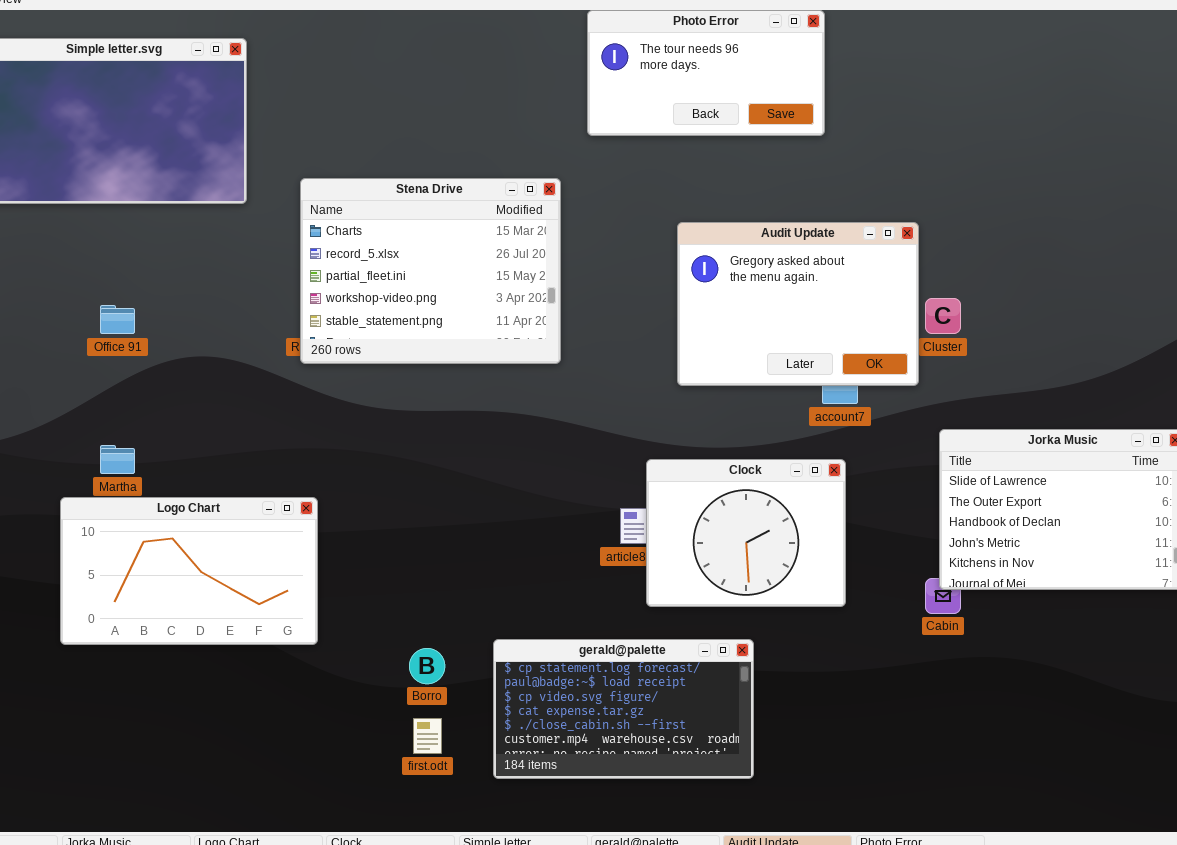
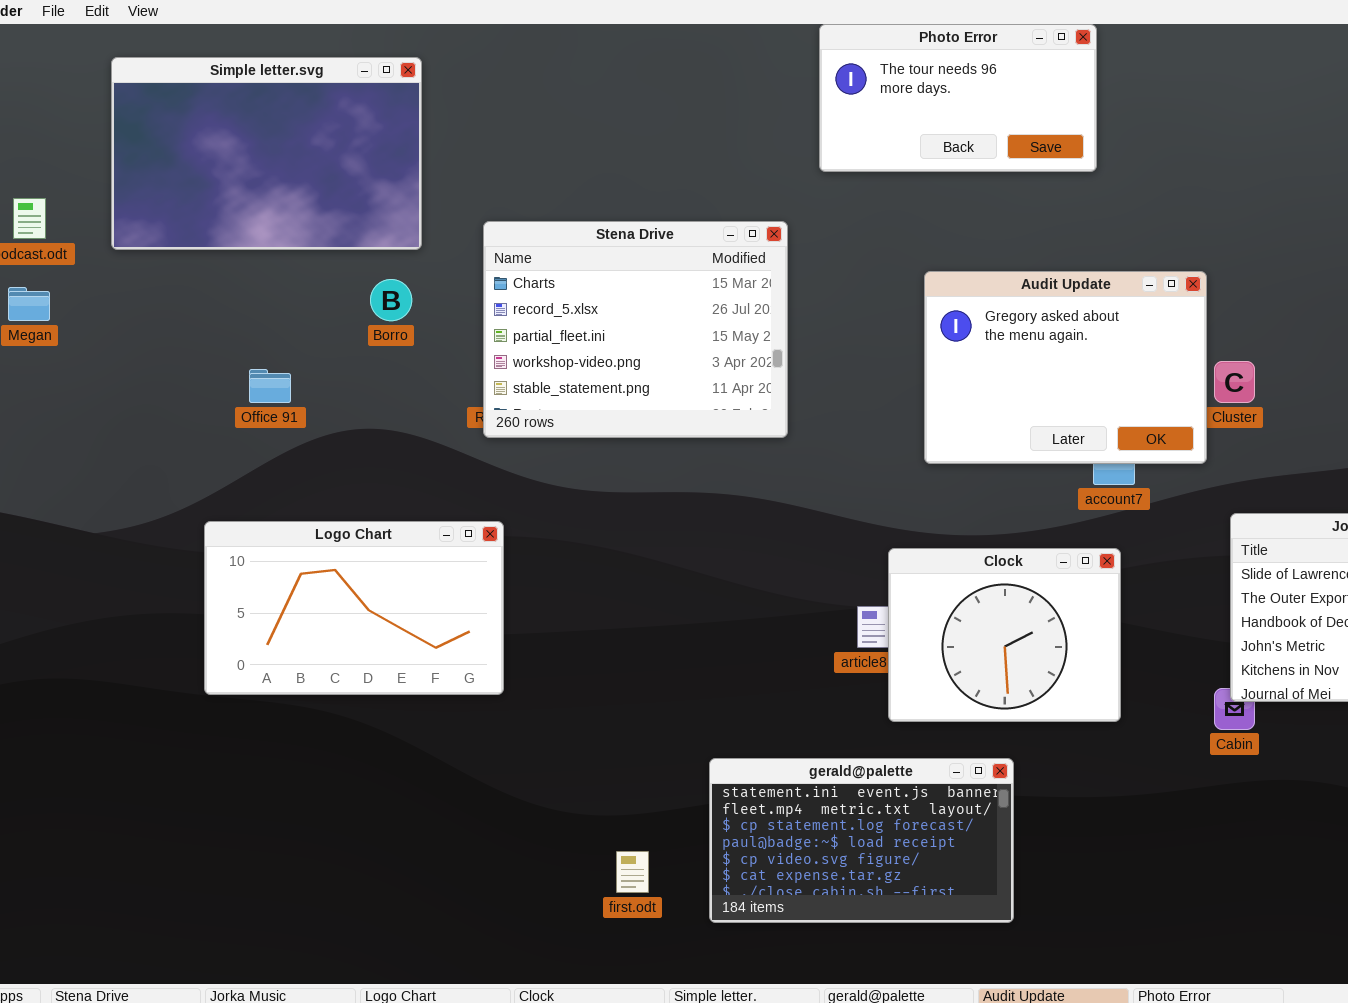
Logo Chart: [60,497,318,645] -> [204,521,504,695], moved
gerald@palette: [493,639,754,779] -> [709,758,1014,923], scrolled up 2 rows
Borro: [409,648,445,684] -> [370,279,412,321], moved

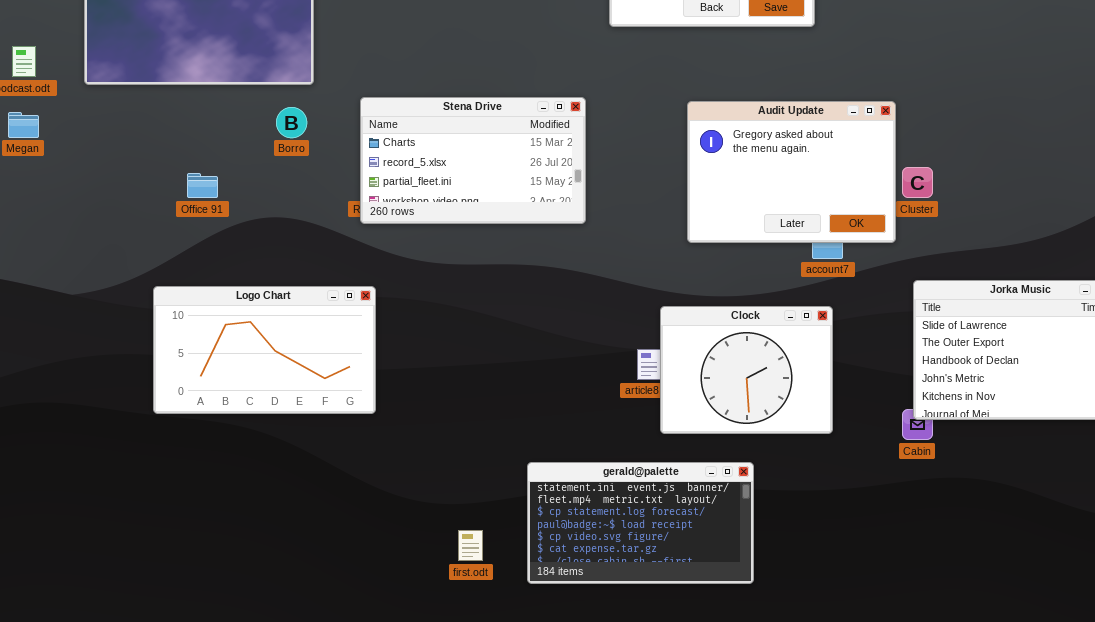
Stena Drive: [483,221,788,438] -> [360,97,586,224], resized

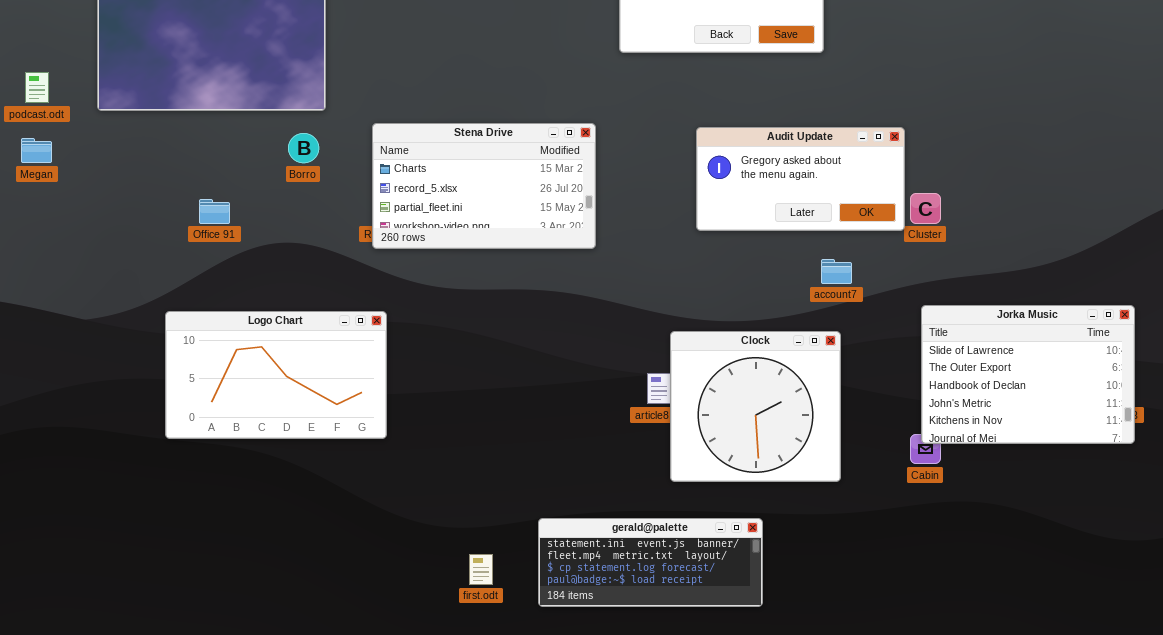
Audit Update: [687,101,896,243] -> [696,127,905,231], resized
Clock: [660,306,833,434] -> [670,331,841,482], resized
gerald@palette: [527,462,754,584] -> [538,518,763,607], resized

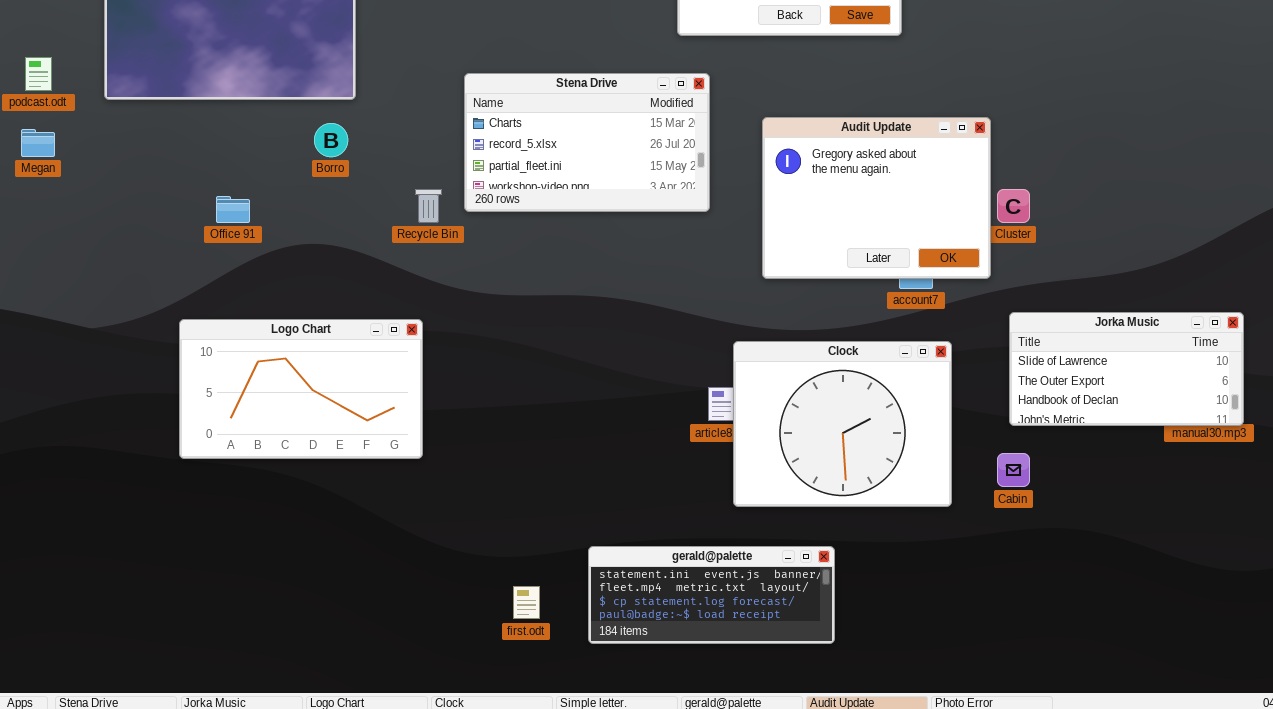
Stena Drive: [372,123,596,249] -> [464,73,710,212], moved
Audit Update: [696,127,905,231] -> [762,117,991,279], resized
Jorka Music: [921,305,1135,444] -> [1009,312,1244,426], resized
Clock: [670,331,841,482] -> [733,341,952,507], resized

